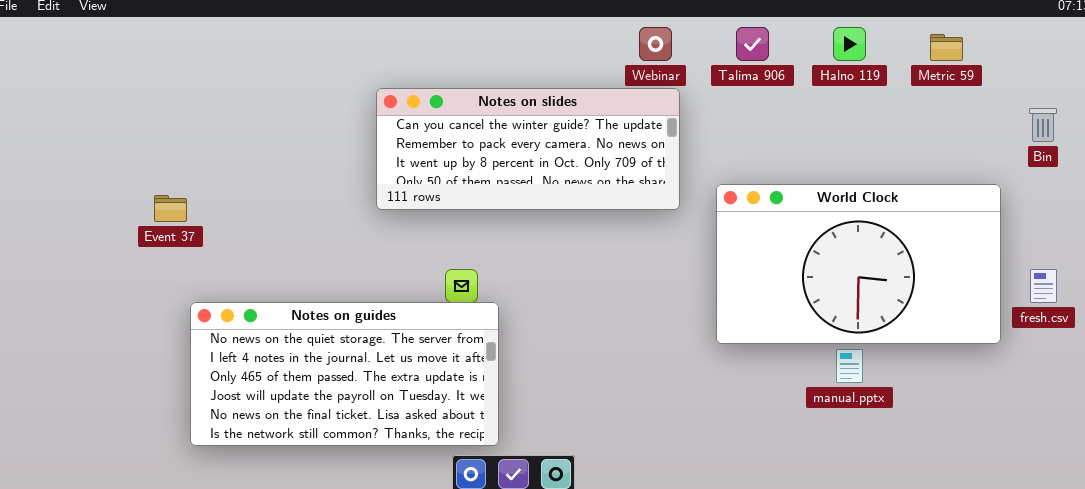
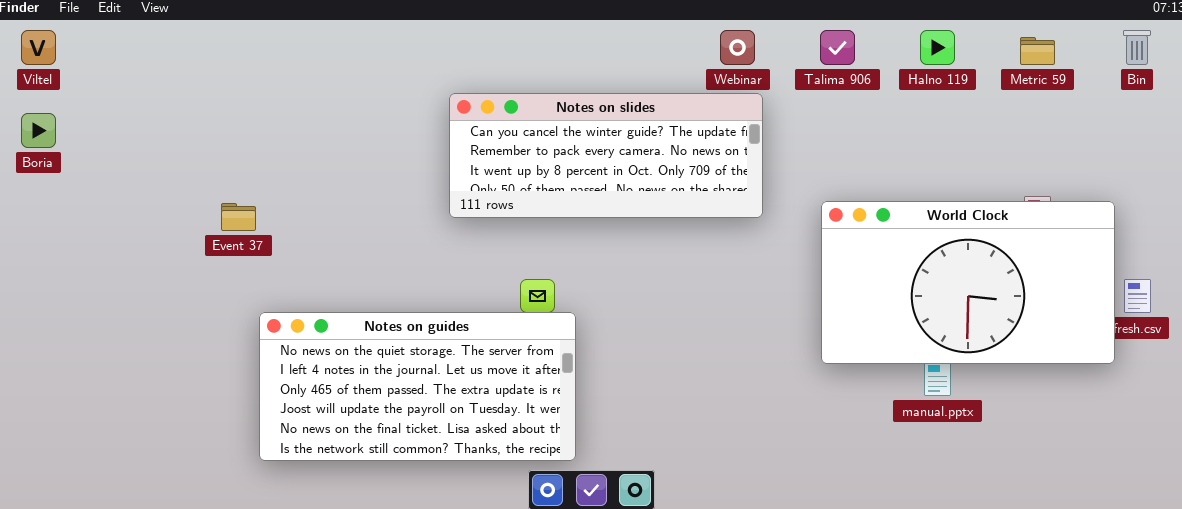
Bin: [1029,108,1057,142] -> [1123,30,1151,65], moved
World Clock: [716,184,1001,344] -> [821,201,1115,364], moved

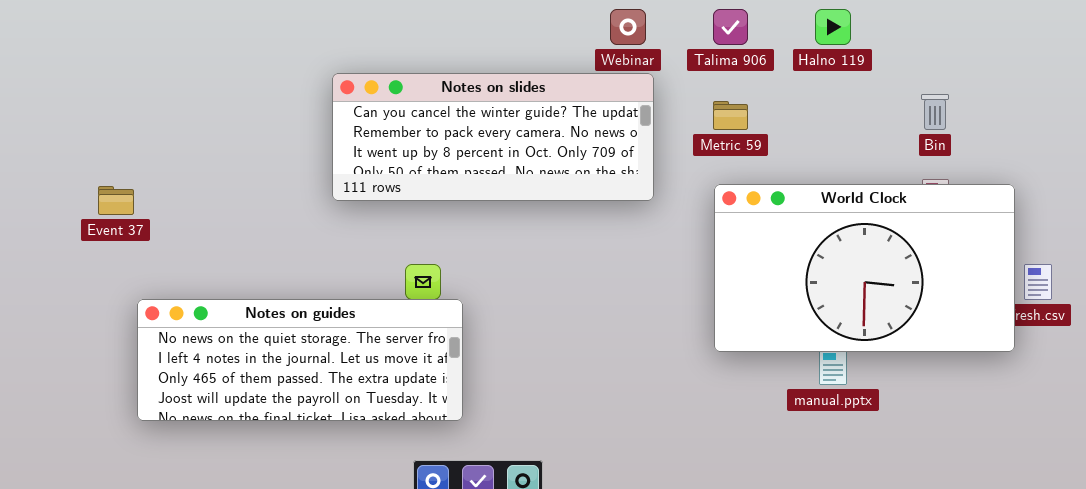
Bin: [1123,30,1151,65] -> [921,94,949,130], moved
Metric 59: [1020,37,1055,65] -> [713,101,748,130], moved
Notes on guides: [259,312,576,461] -> [137,299,463,421], resized

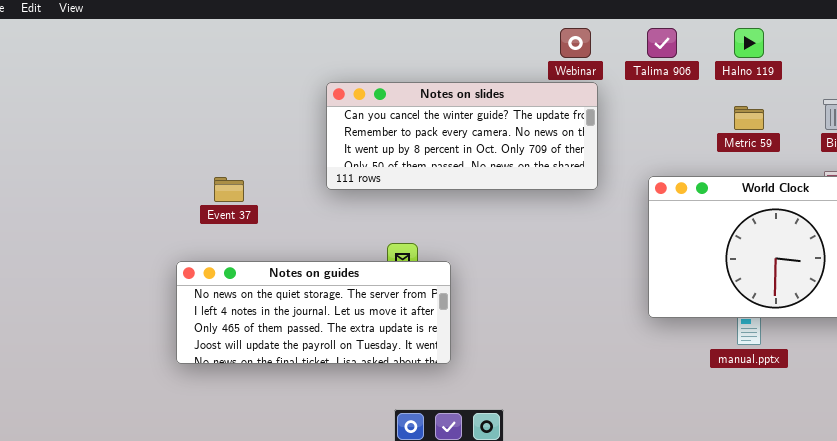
Metric 59: [713,101,748,130] -> [734,106,764,130], moved
Event 37: [98,186,134,215] -> [214,177,244,202], moved
Notes on guides: [137,299,463,421] -> [176,261,451,364], moved

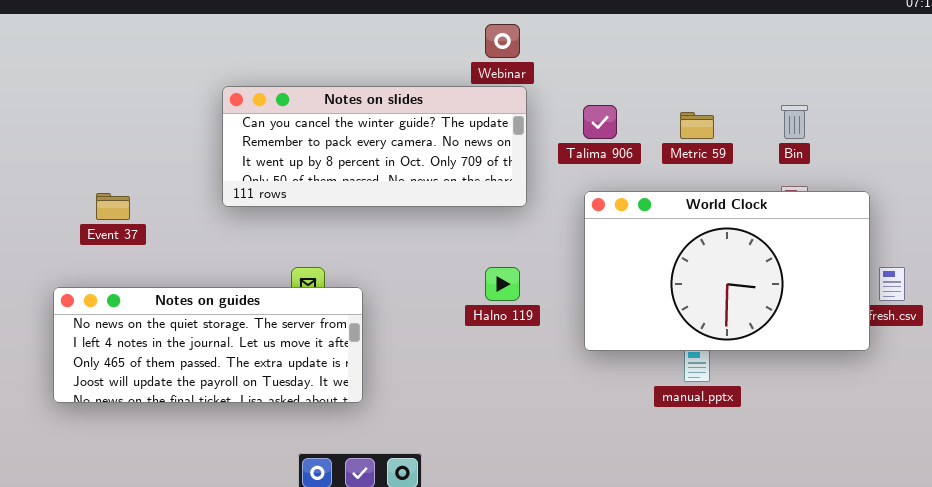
Talima 906: [647,28,677,58] -> [583,105,617,139], moved
Halno 119: [734,28,764,58] -> [485,267,520,301], moved

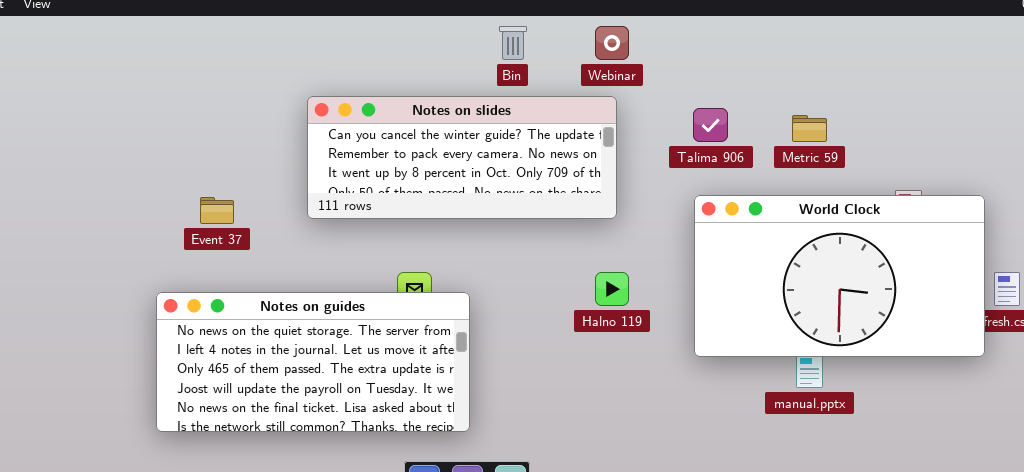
Notes on slides: [222,86,527,207] -> [307,96,617,219], moved
Bin: [781,105,808,139] -> [499,26,527,60], moved
Notes on guides: [53,287,363,403] -> [156,292,470,432], resized

